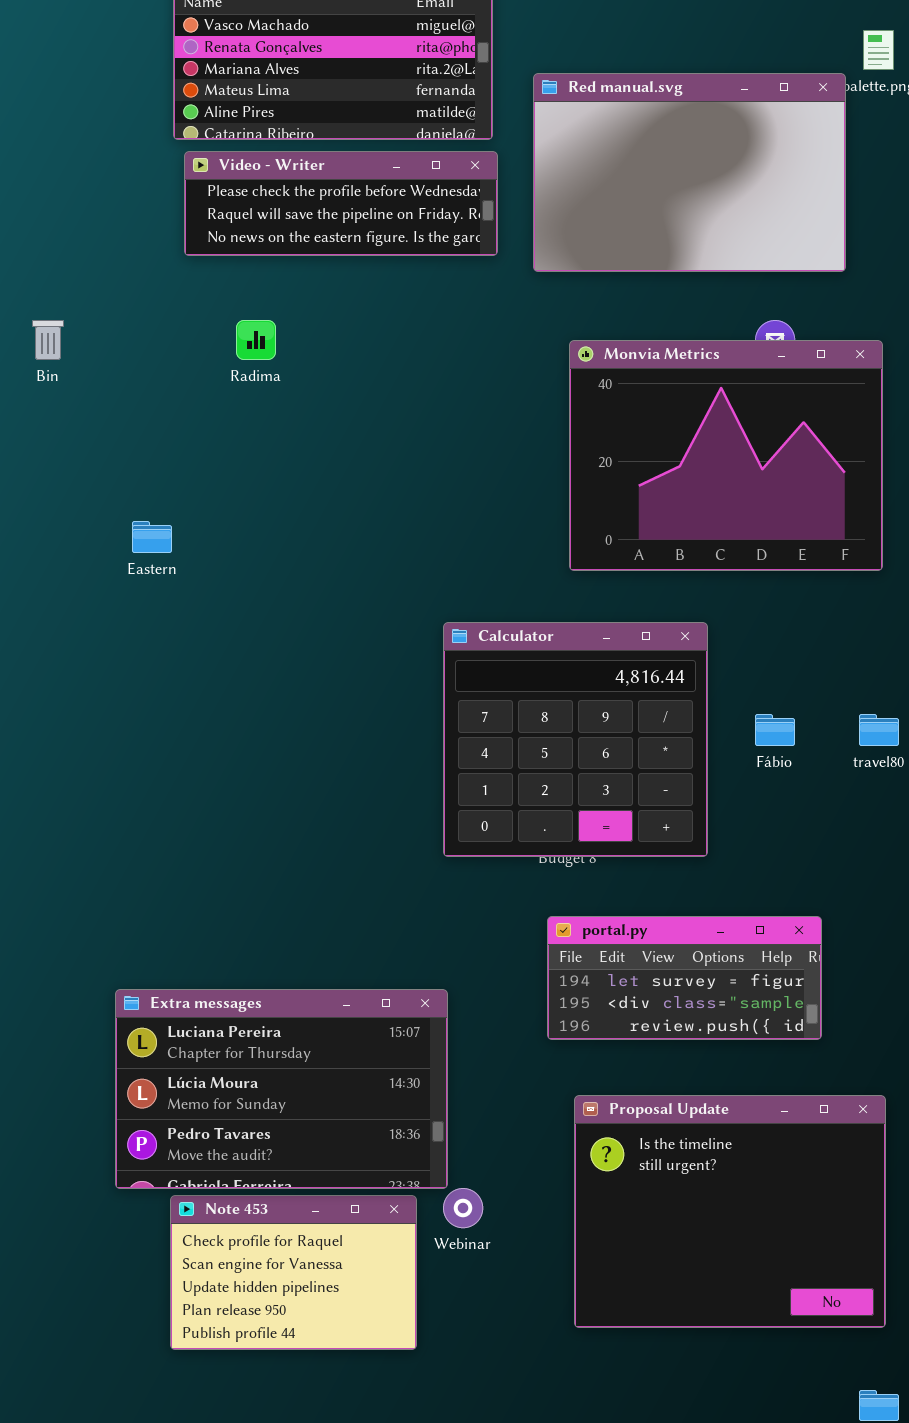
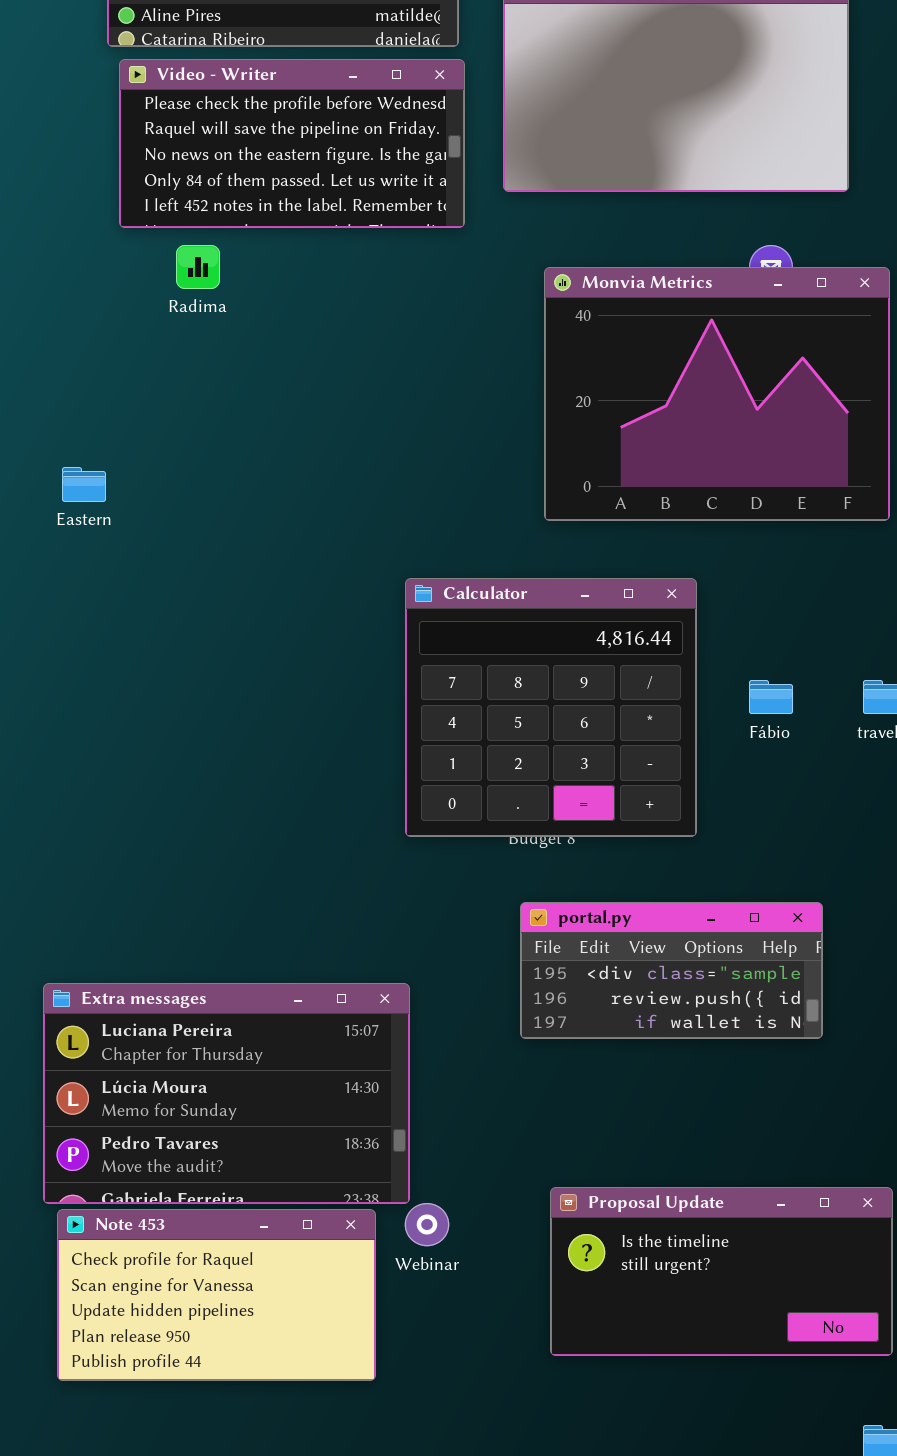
Video - Writer: [184,151,498,256] -> [119,59,465,228], resized
portal.py: [547,916,822,1040] -> [520,902,823,1039], scrolled down 1 row
Proposal Update: [574,1095,886,1328] -> [550,1187,893,1356], resized
Note 453: [170,1195,417,1350] -> [57,1209,376,1381], resized

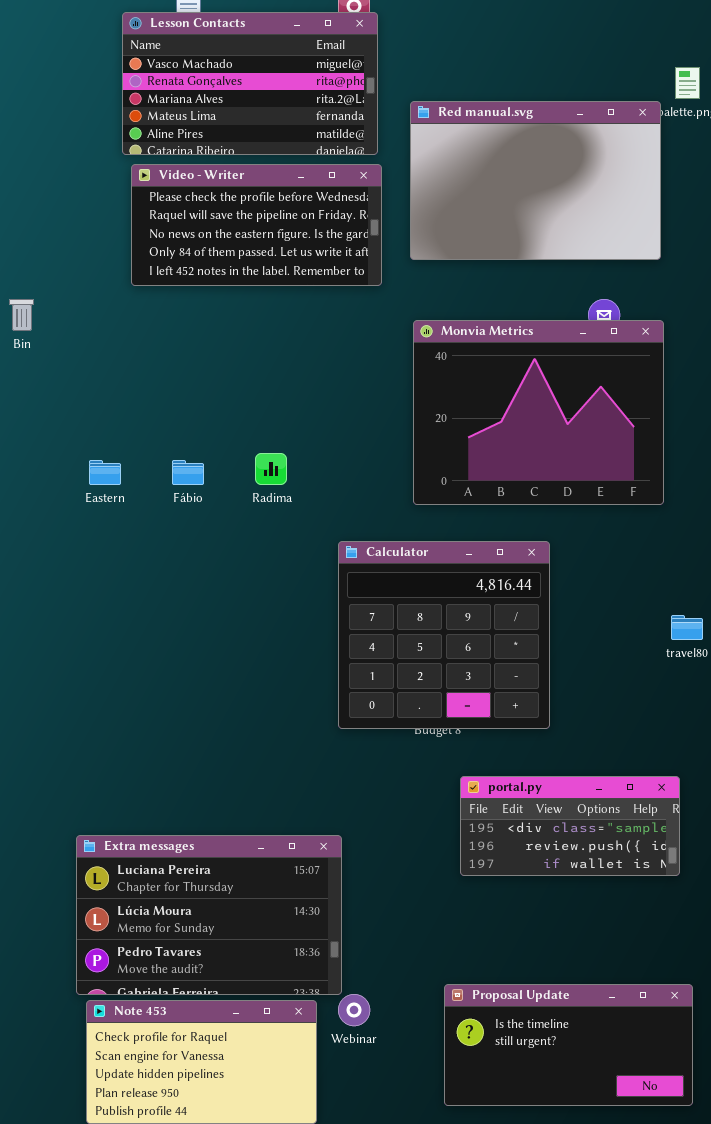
Radima: [176,245,220,289] -> [255,453,287,485], moved
Monvia Metrics: [544,267,890,521] -> [413,320,664,505], moved
Fábio: [749,680,793,714] -> [172,460,204,485], moved
portal.py: [520,902,823,1039] -> [460,776,680,876], moved

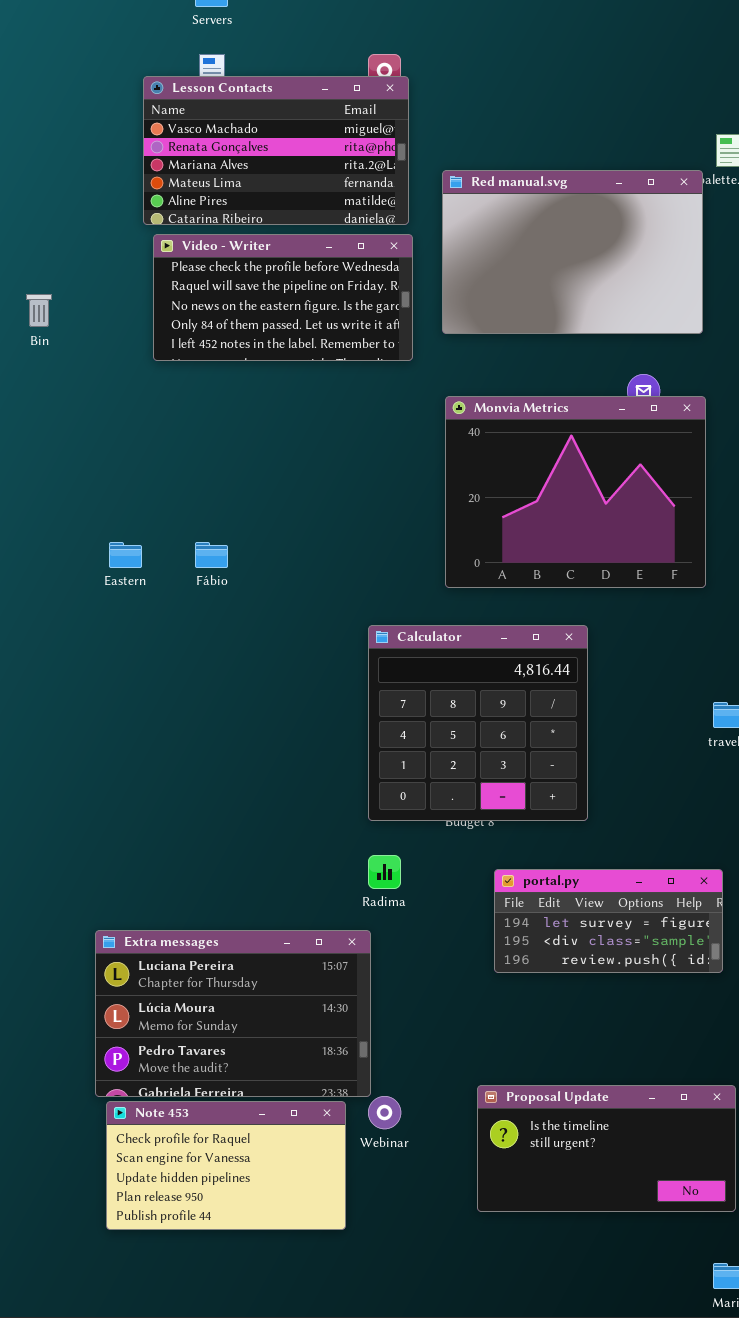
Bin: [9,299,34,331] -> [26,294,52,327], moved
Radima: [255,453,287,485] -> [368,855,401,889], moved
portal.py: [460,776,680,876] -> [494,869,723,973], scrolled up 1 row

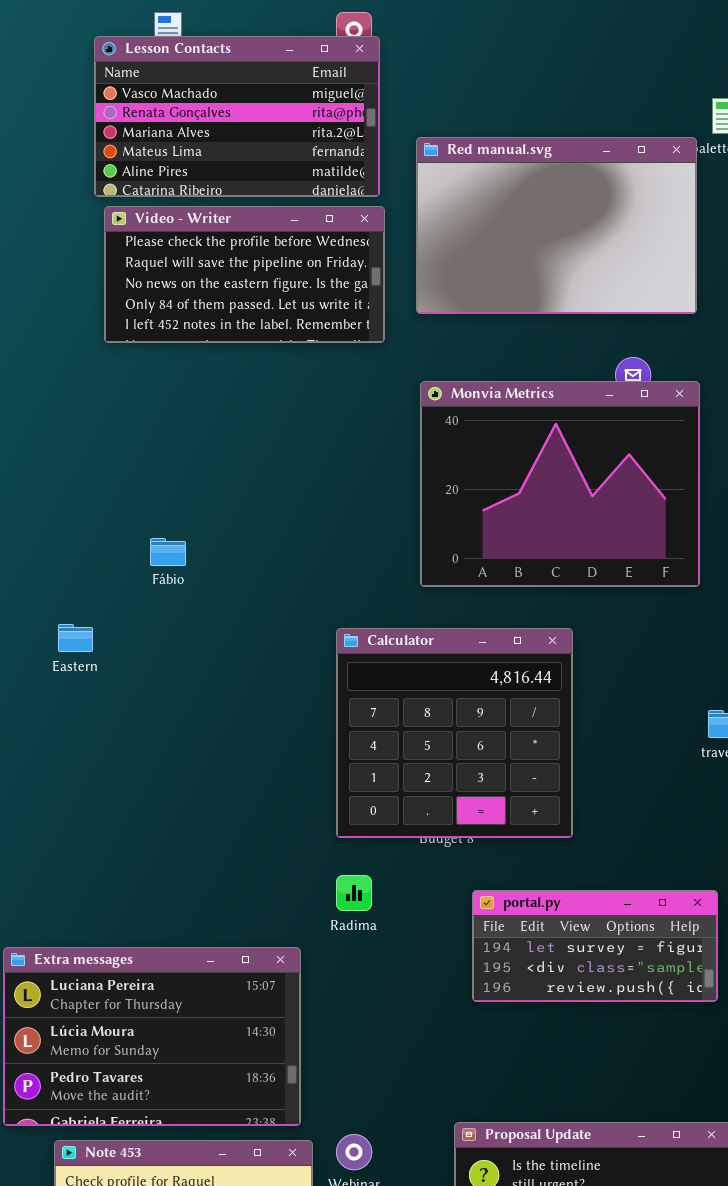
Eastern: [109,542,142,568] -> [58,624,93,652], moved
Extra messages: [95,930,371,1097] -> [3,947,301,1126], moved

